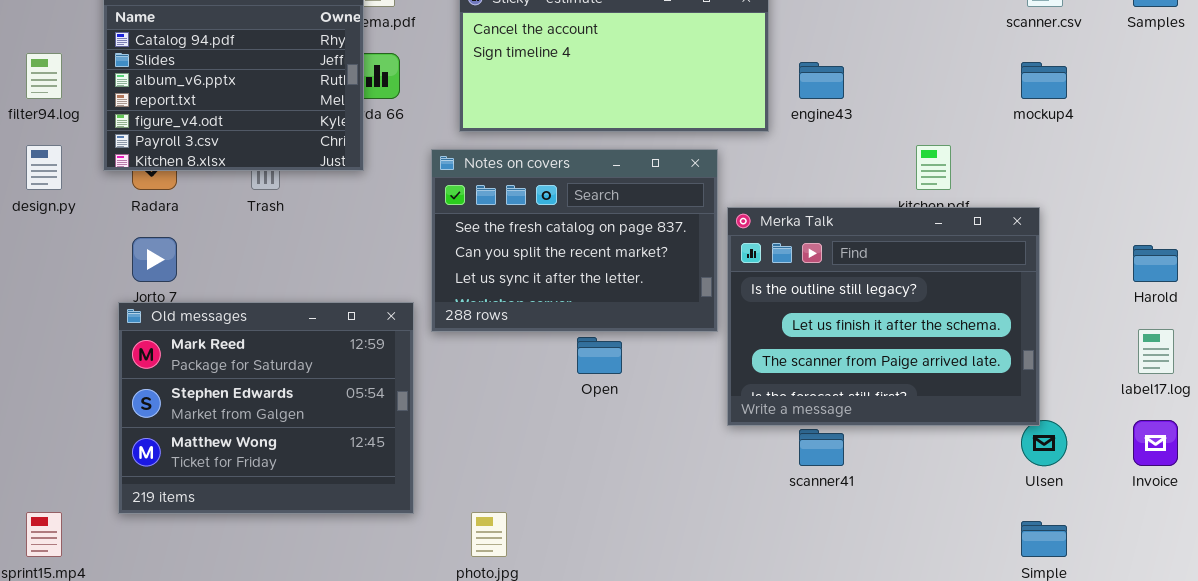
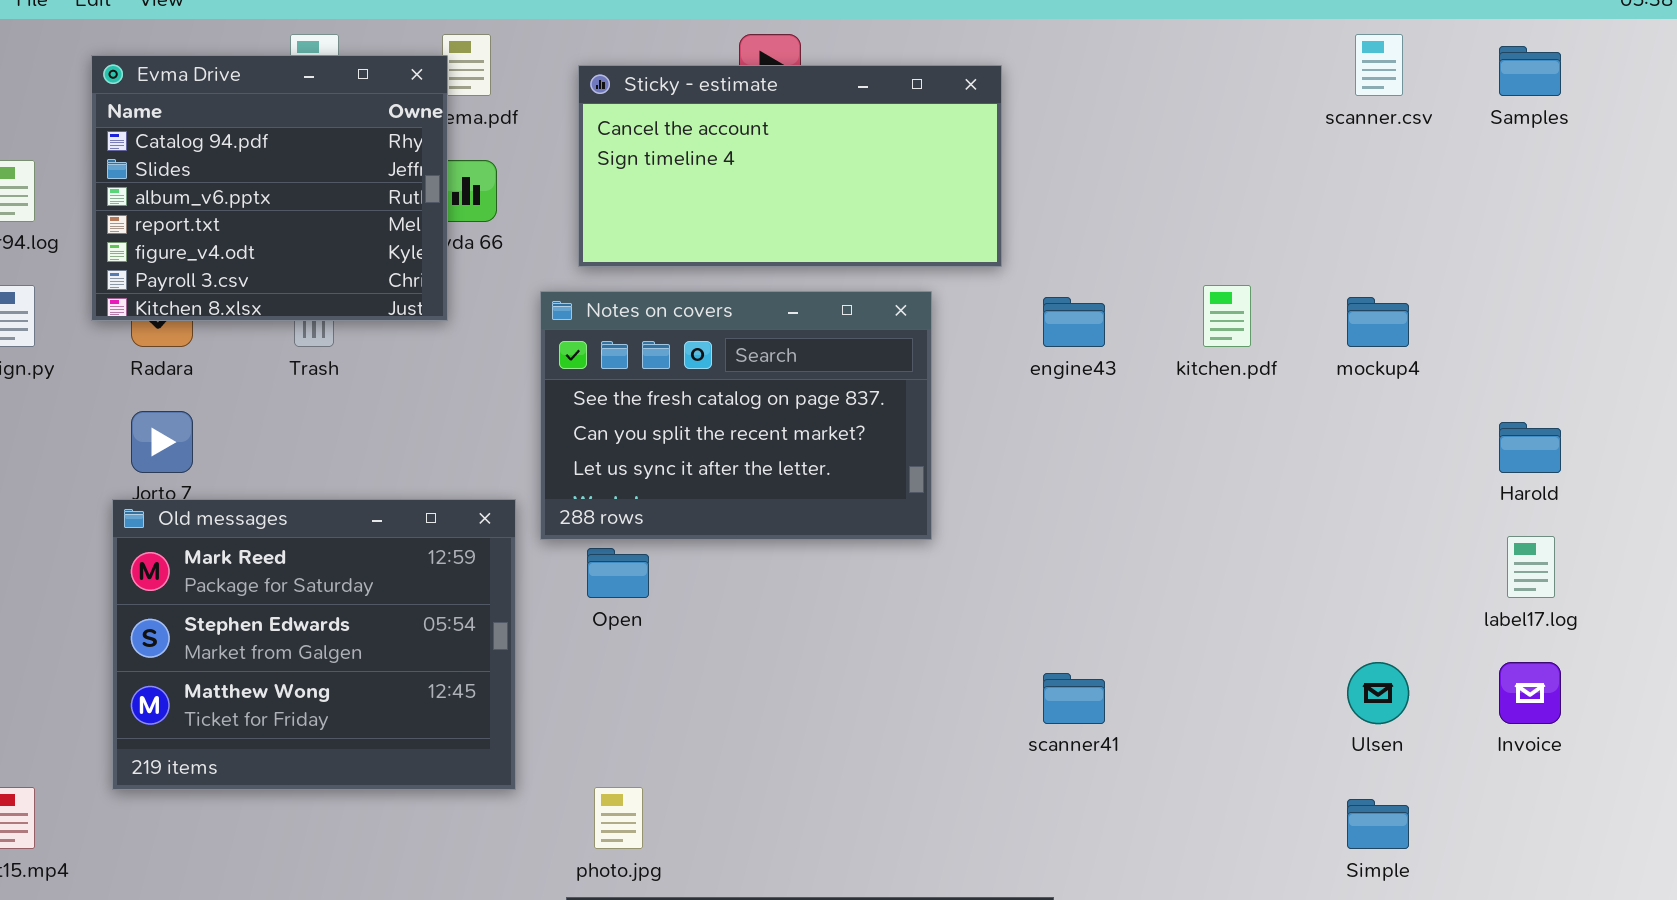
engine43: [799,62,844,99] -> [1043,297,1105,347], moved
mockup4: [1021,62,1067,99] -> [1347,297,1409,347], moved
Merka Talk: [727,207,1040,426] -> none, closed
Open: [577,337,622,374] -> [587,548,649,598], moved

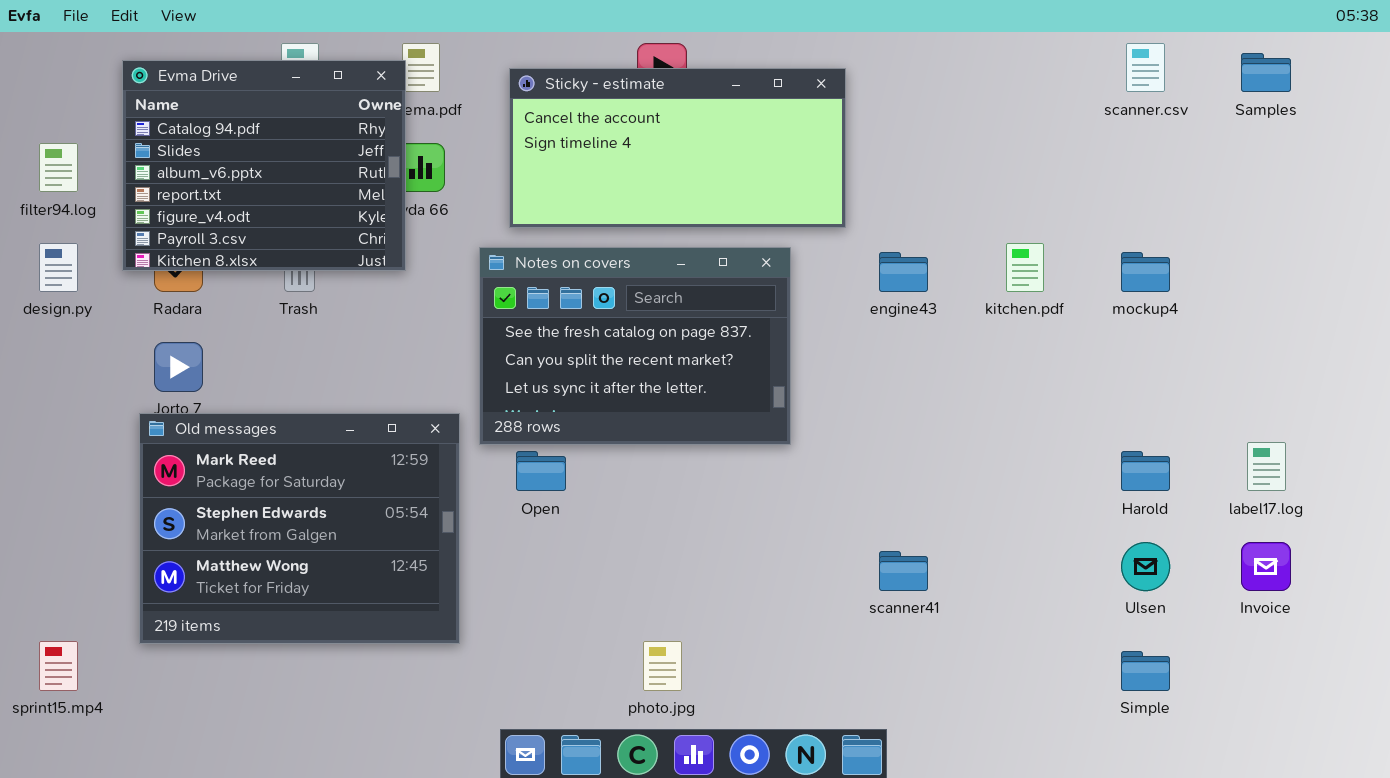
Harold: [1499,422,1561,473] -> [1121,451,1170,491], moved
photo.jpg: [594,787,643,849] -> [643,641,682,691], moved

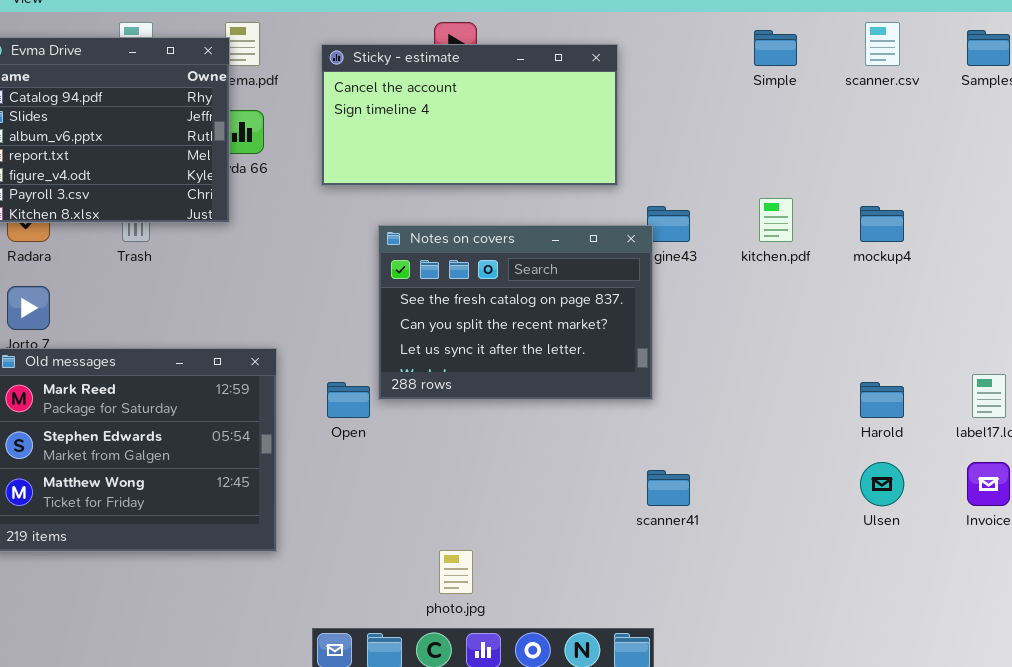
Notes on covers: [479,247,791,445] -> [378,225,653,400], moved
Simple: [1121,651,1170,691] -> [754,30,797,66], moved

